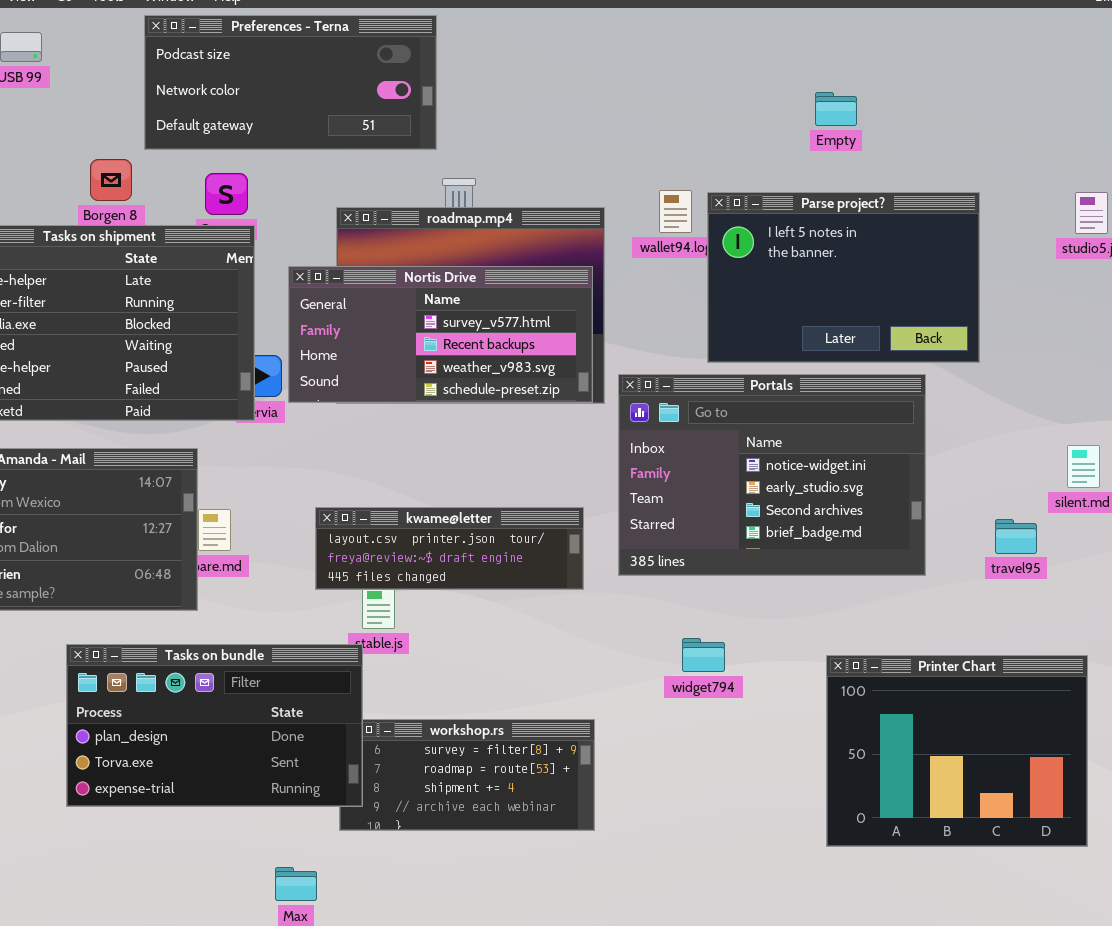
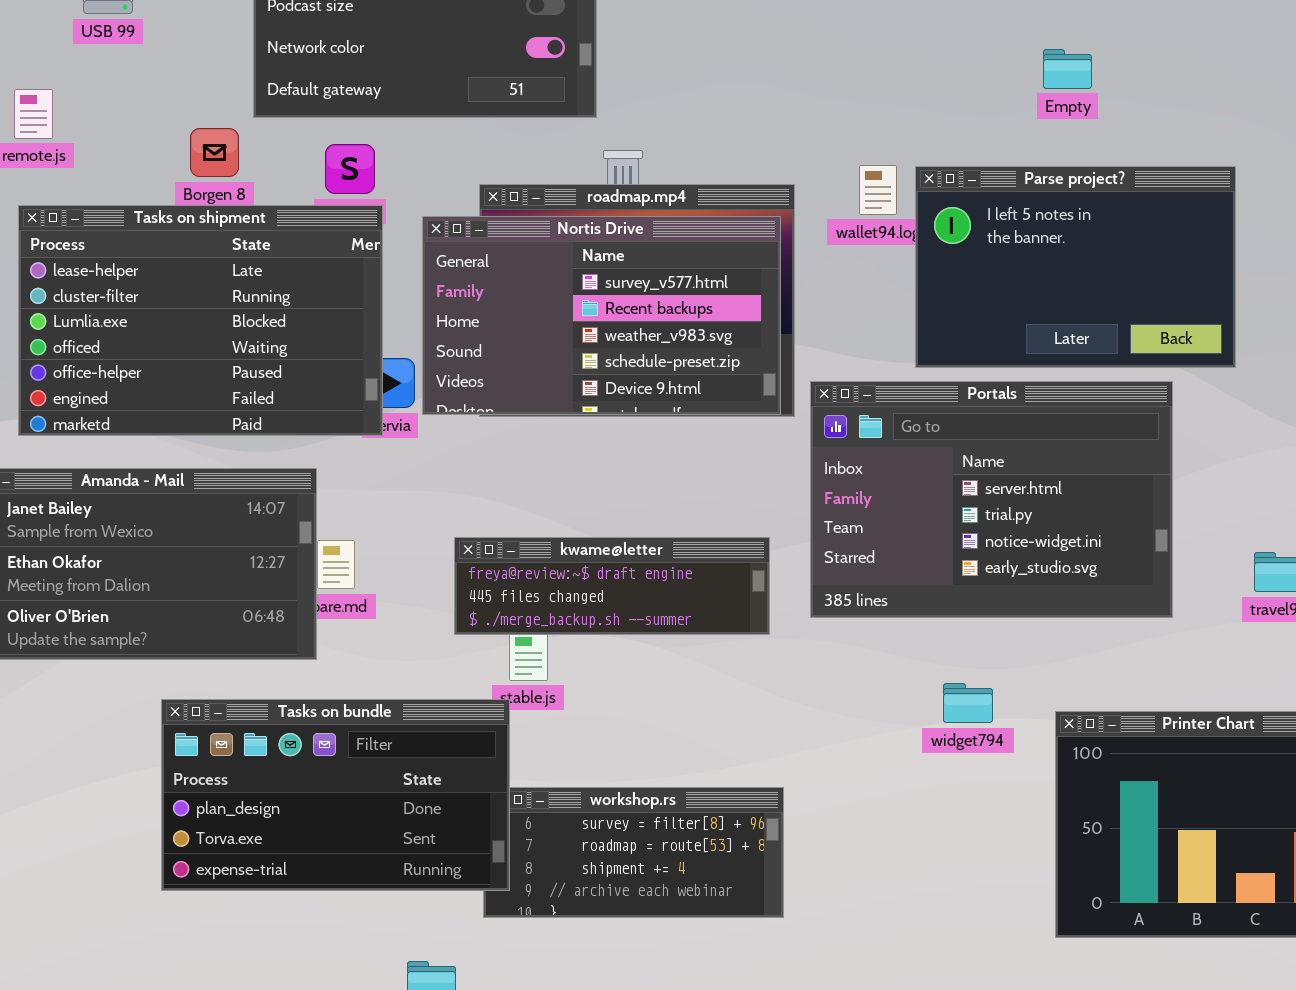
Nortis Drive: [288,266,593,403] -> [422,216,781,415], resized
Portals: [618,374,926,576] -> [810,381,1173,618], scrolled up 2 rows
kwame@letter: [315,507,584,590] -> [454,537,770,635], scrolled down 1 row
widget794: [682,638,725,672] -> [943,683,993,723], moved

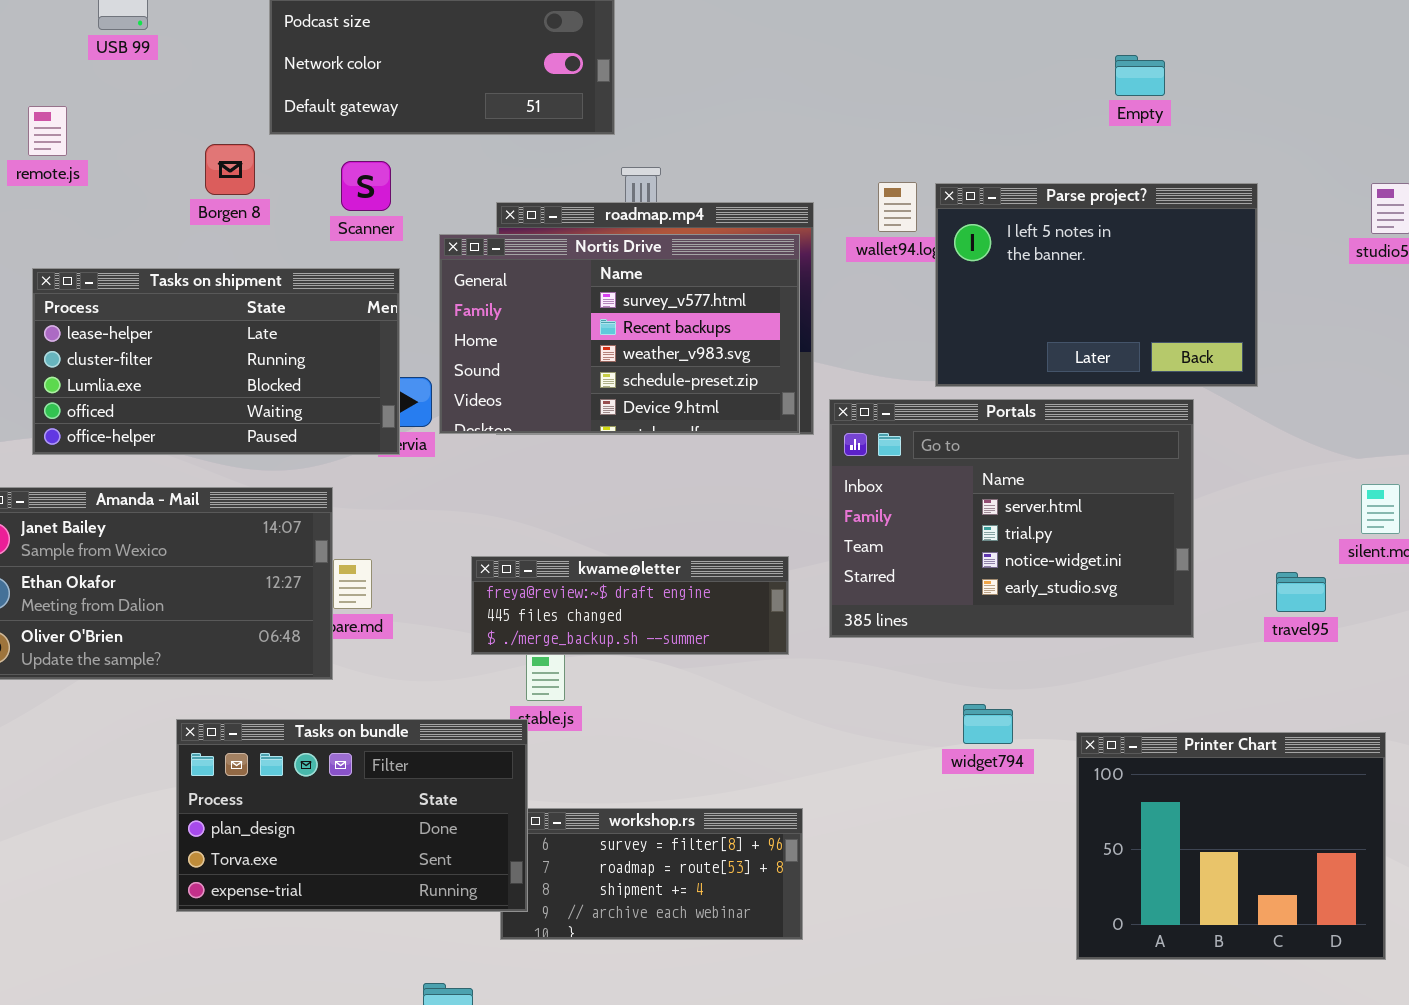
Empty: [1043,49,1092,89] -> [1115,55,1165,96], moved
Tasks on shipment: [18,205,383,436] -> [32,268,400,455], resized

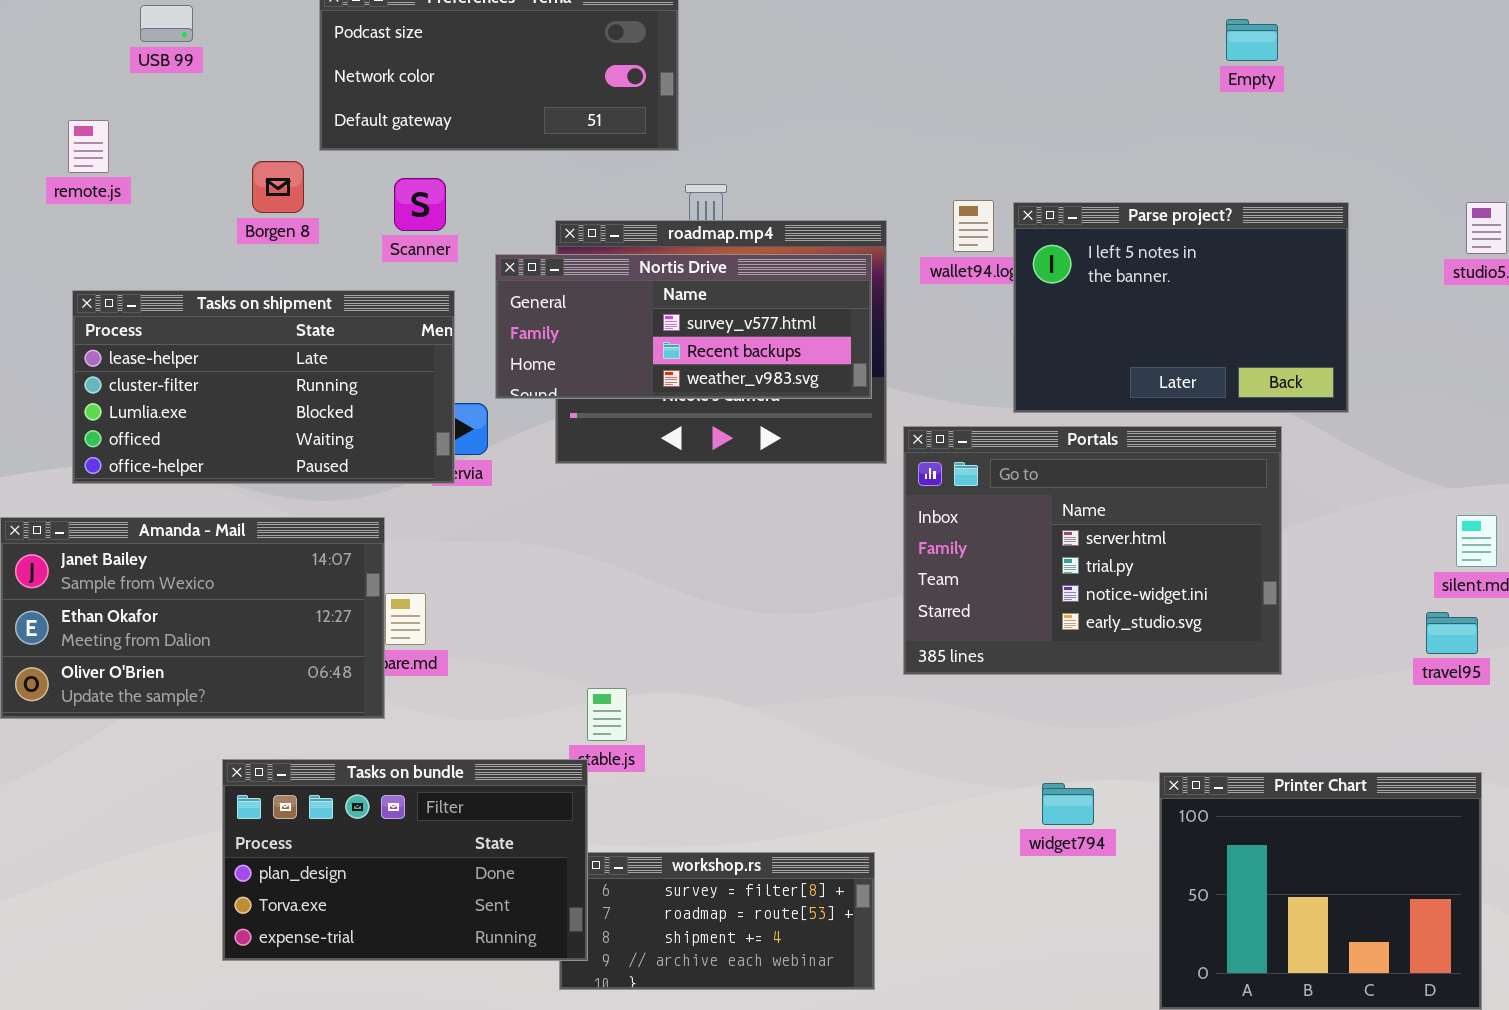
Empty: [1115,55,1165,96] -> [1226,19,1278,61], moved
Nortis Drive: [439,234,800,434] -> [495,254,872,399], resized
kwame@letter: [471,556,789,655] -> none, closed
travel95: [1276,572,1326,612] -> [1426,612,1478,654], moved
widget794: [963,704,1013,744] -> [1042,783,1094,825], moved

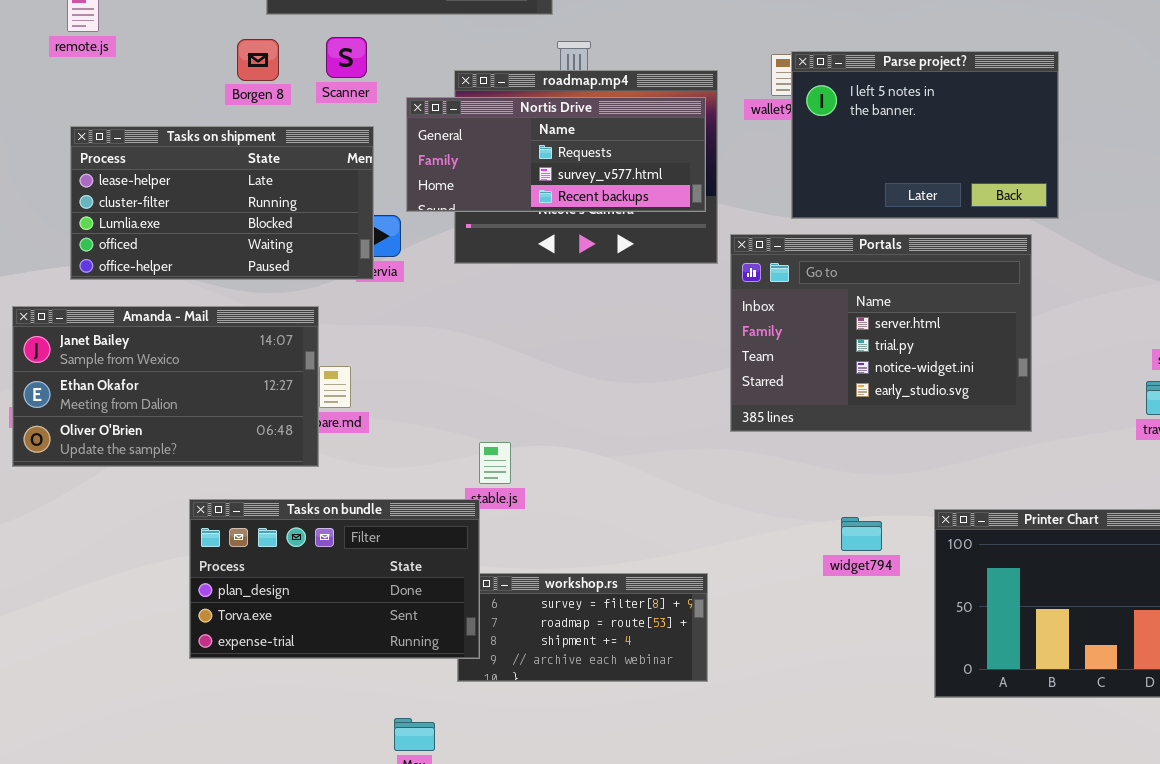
Borgen 8: [252,161,304,213] -> [237,39,279,81], moved
Parse project?: [1013,202,1349,413] -> [791,51,1059,219], moved
Nortis Drive: [495,254,872,399] -> [406,97,706,212], scrolled up 1 row

